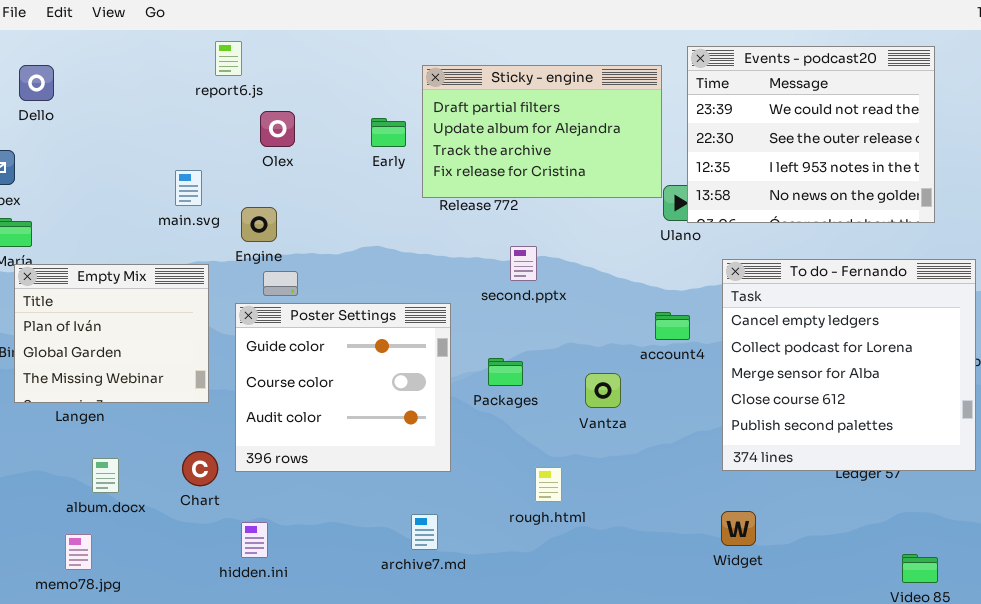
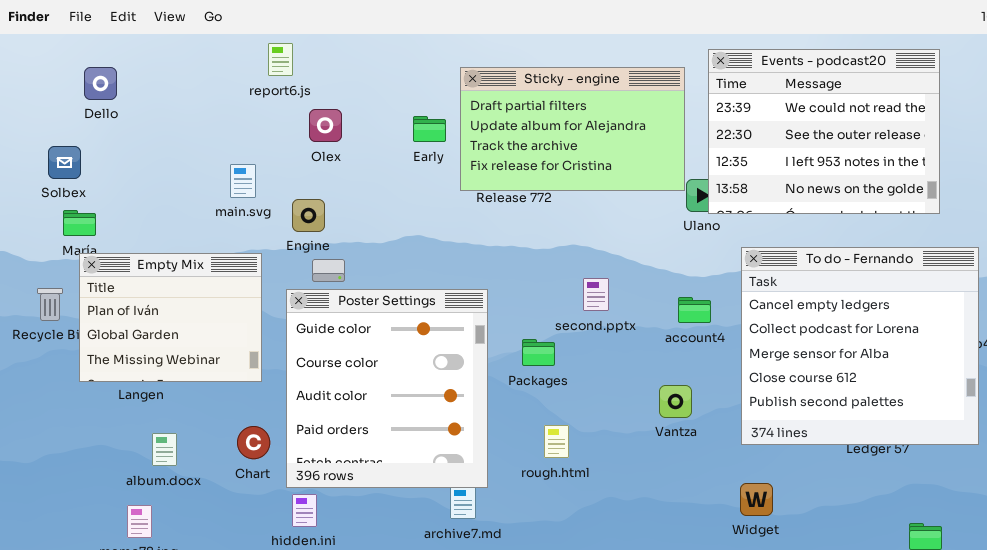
second.pptx: [510,246,537,281] -> [583,278,609,311], moved
Poster Settings: [235,303,451,472] -> [286,289,488,488], resized
Vantza: [585,373,621,408] -> [659,385,692,418], moved
rough.html: [535,467,562,502] -> [544,425,569,458], moved

